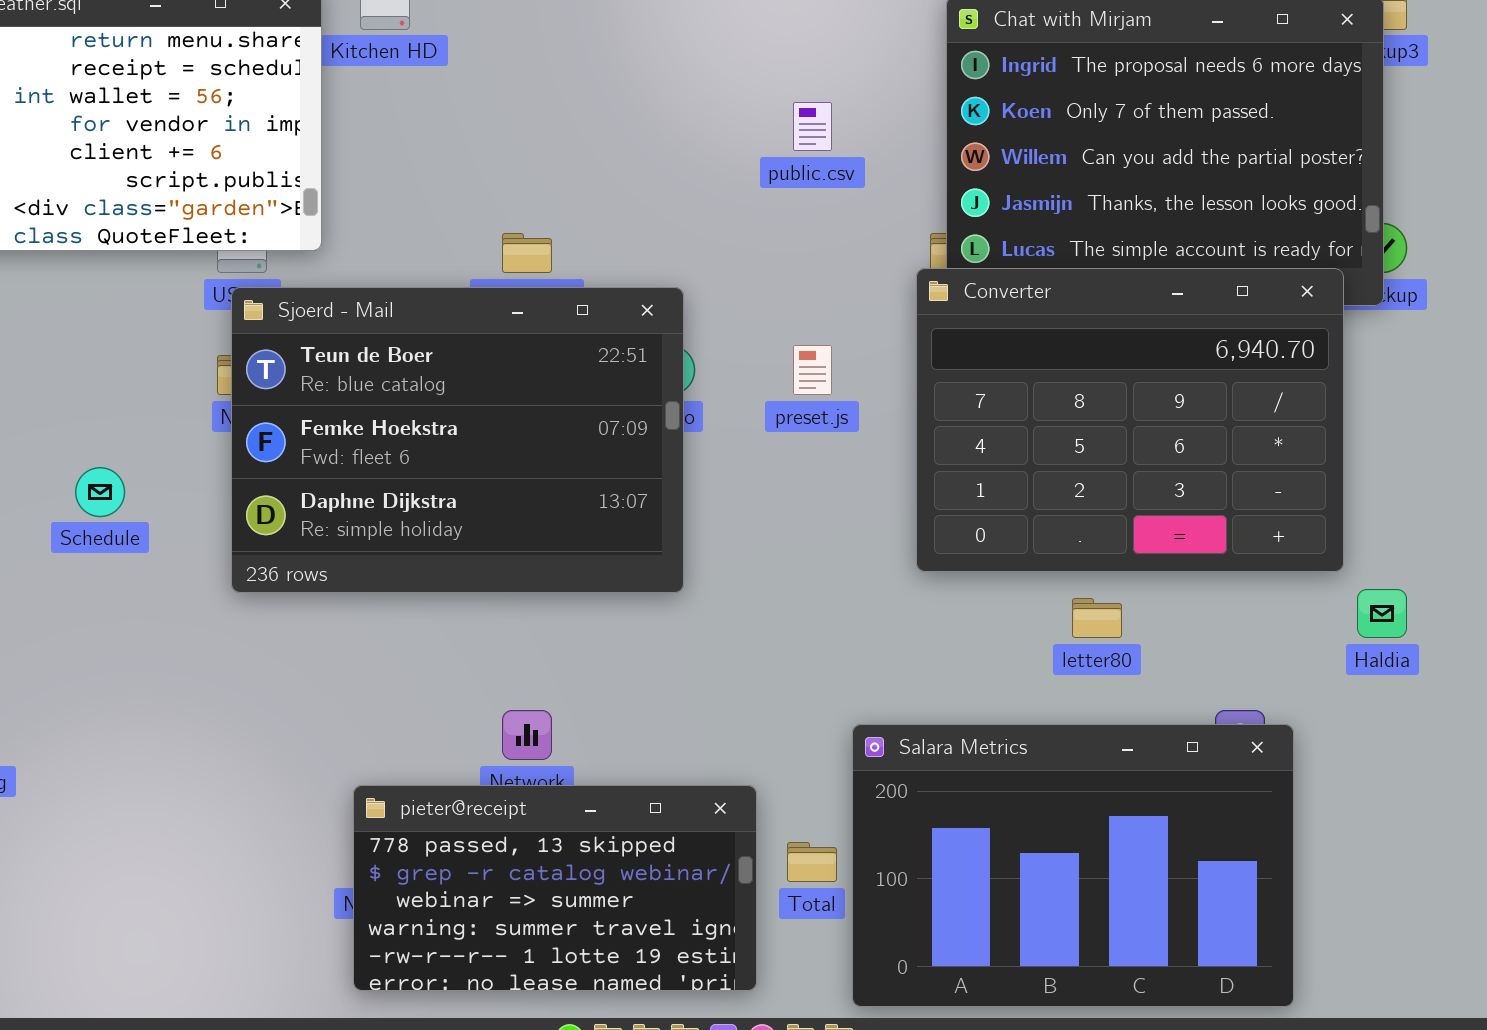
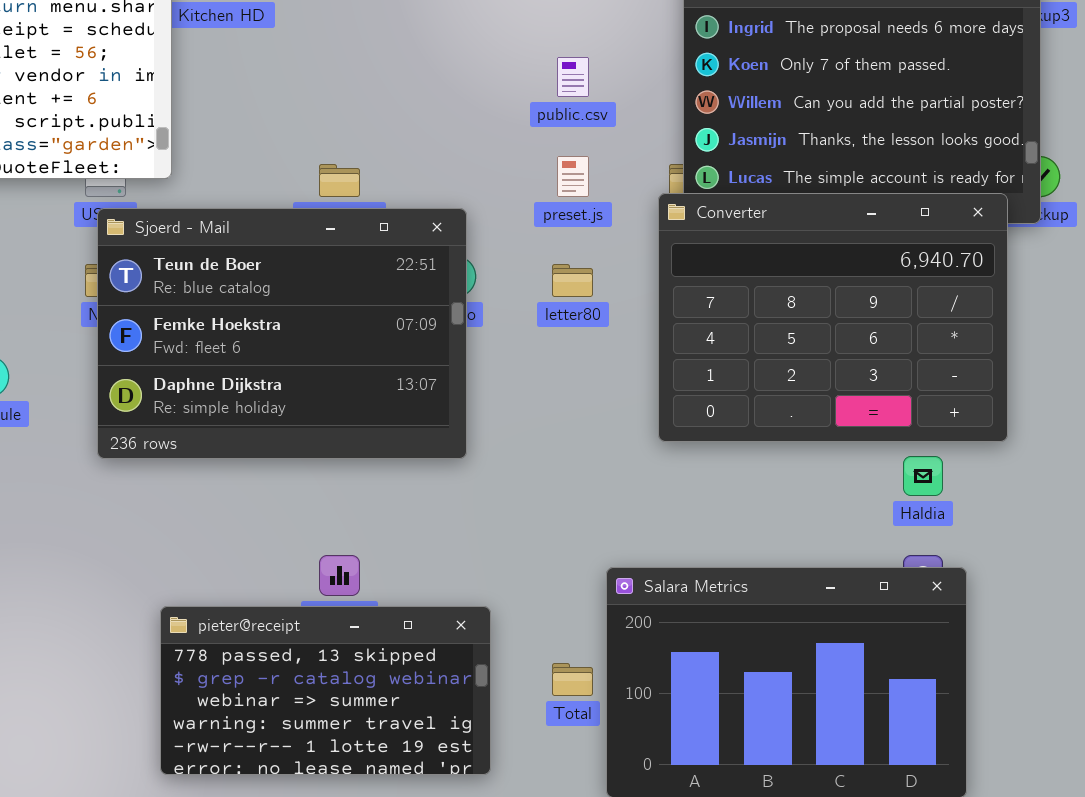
preset.js: [793,345,832,395] -> [557,156,589,197], moved
Haldia: [1357,589,1407,638] -> [903,456,943,496], moved
letter80: [1072,598,1122,638] -> [552,264,593,297], moved
pieter@receipt: [353,785,757,991] -> [160,606,491,775], moved

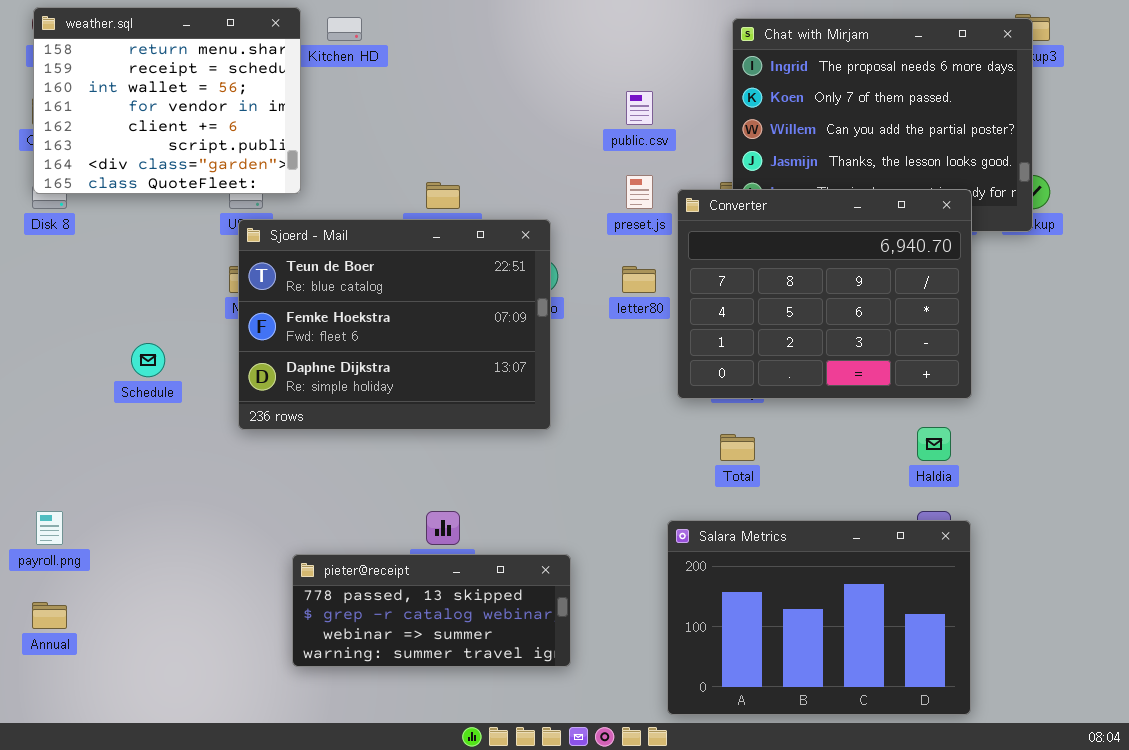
Converter: [658,193,1008,442] -> [677,189,972,399], moved
pieter@receipt: [160,606,491,775] -> [292,554,571,667], resized
Total: [552,663,593,696] -> [720,434,755,461], moved

